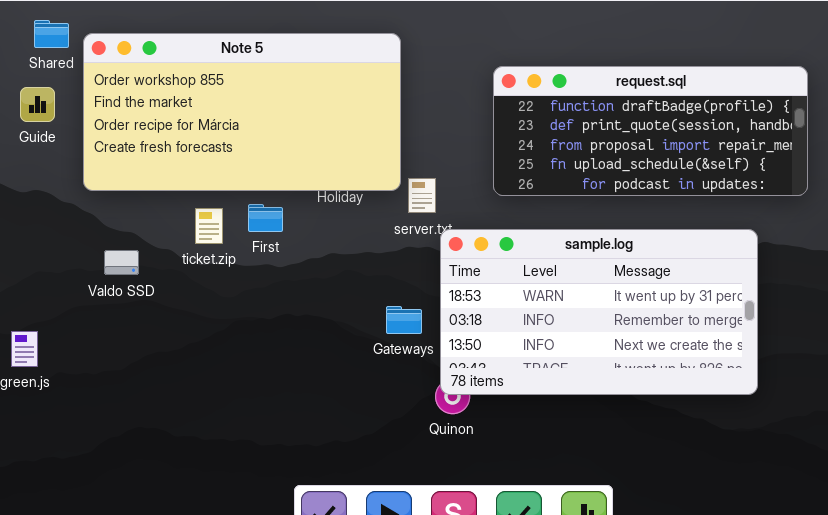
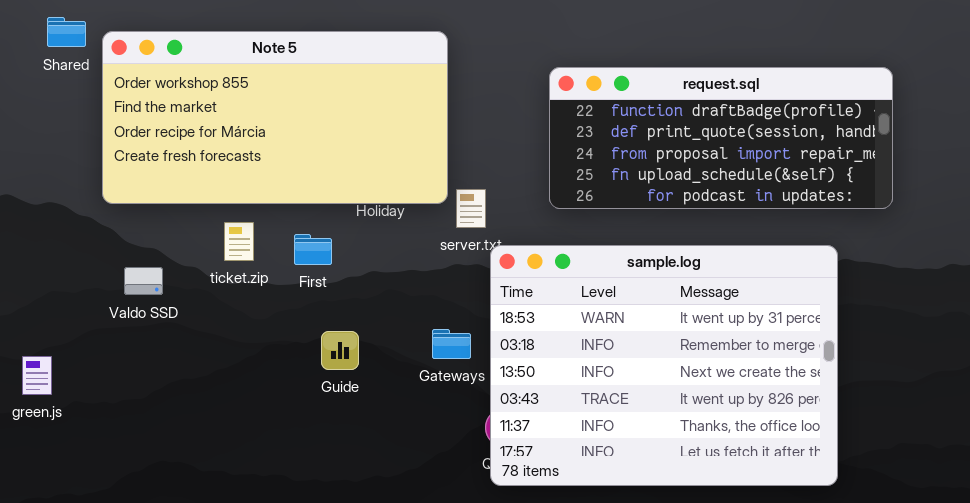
Guide: [20,87,55,122] -> [321,331,359,370], moved
First: [248,204,283,232] -> [294,234,332,265], moved
sample.log: [440,229,758,395] -> [490,245,838,486], resized

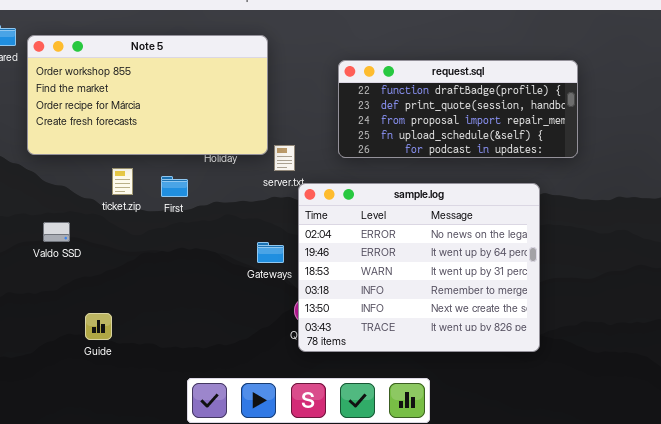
sample.log: [490,245,838,486] -> [298,183,540,352], scrolled up 2 rows
Valdo SSD: [124,267,163,295] -> [43,222,70,242], moved
Guide: [321,331,359,370] -> [85,313,112,340], moved

